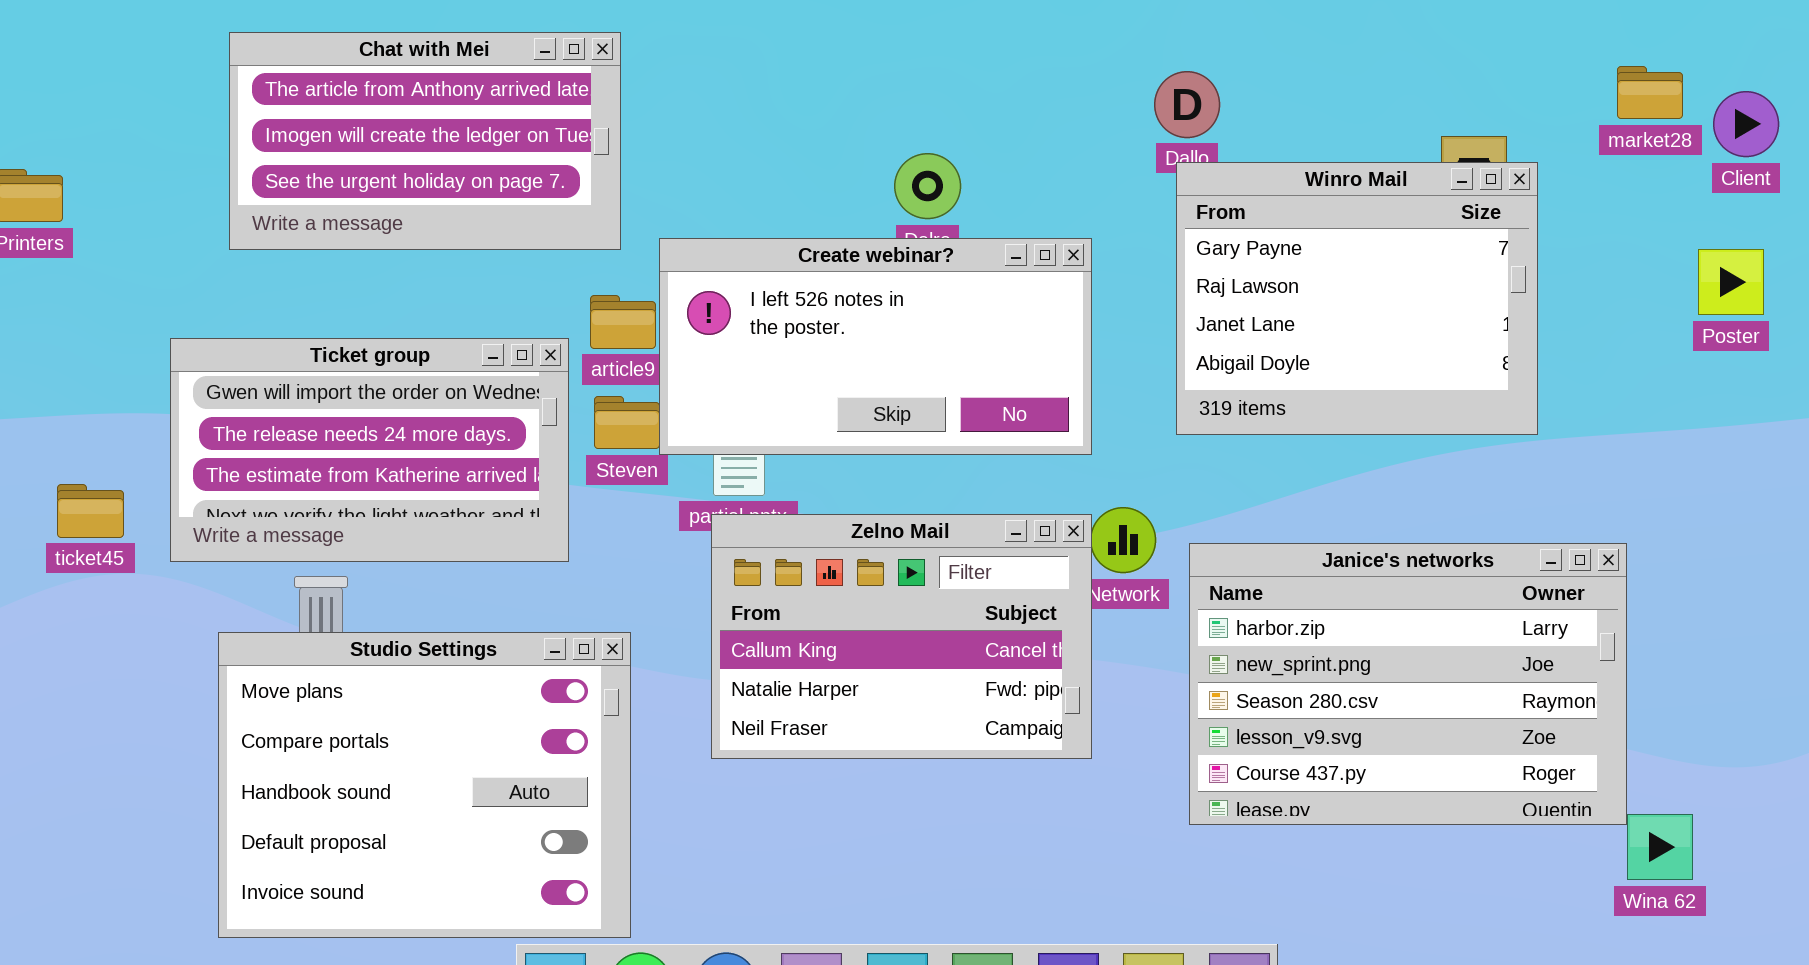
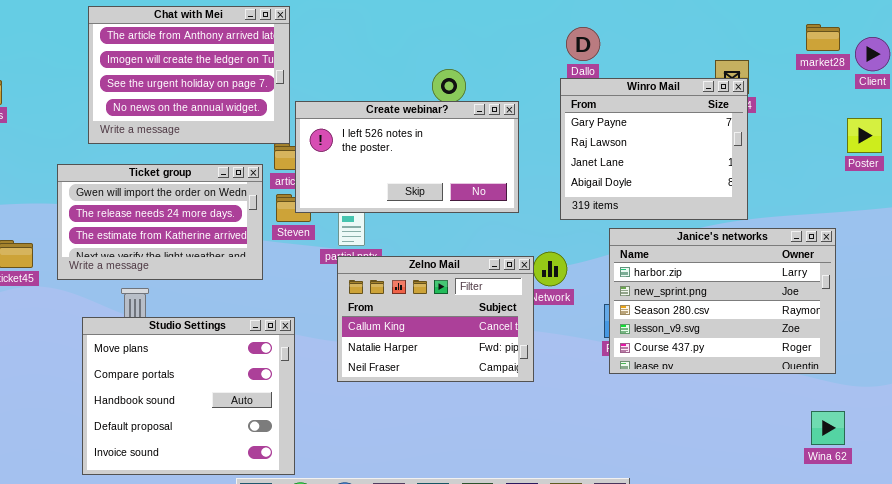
Chat with Mei: [229,32,621,250] -> [88,6,290,144], resized
Winro Mail: [1176,162,1538,435] -> [560,78,748,220], moved
Create webinar?: [659,238,1092,455] -> [295,101,519,213], moved
Janice's networks: [1189,543,1627,825] -> [609,228,836,374], moved

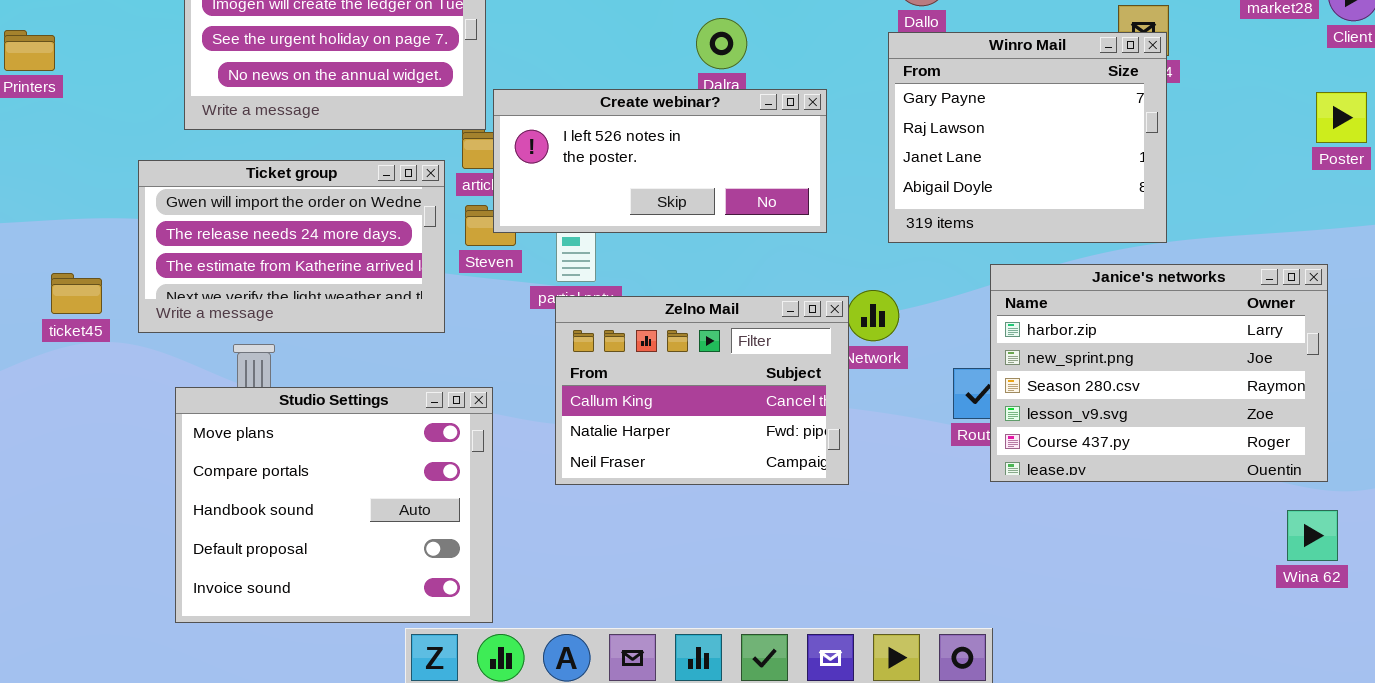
Create webinar?: [295,101,519,213] -> [493,89,827,233], resized
Janice's networks: [609,228,836,374] -> [990,264,1328,482], moved
Wina 62: [811,411,845,445] -> [1287,510,1338,561], moved

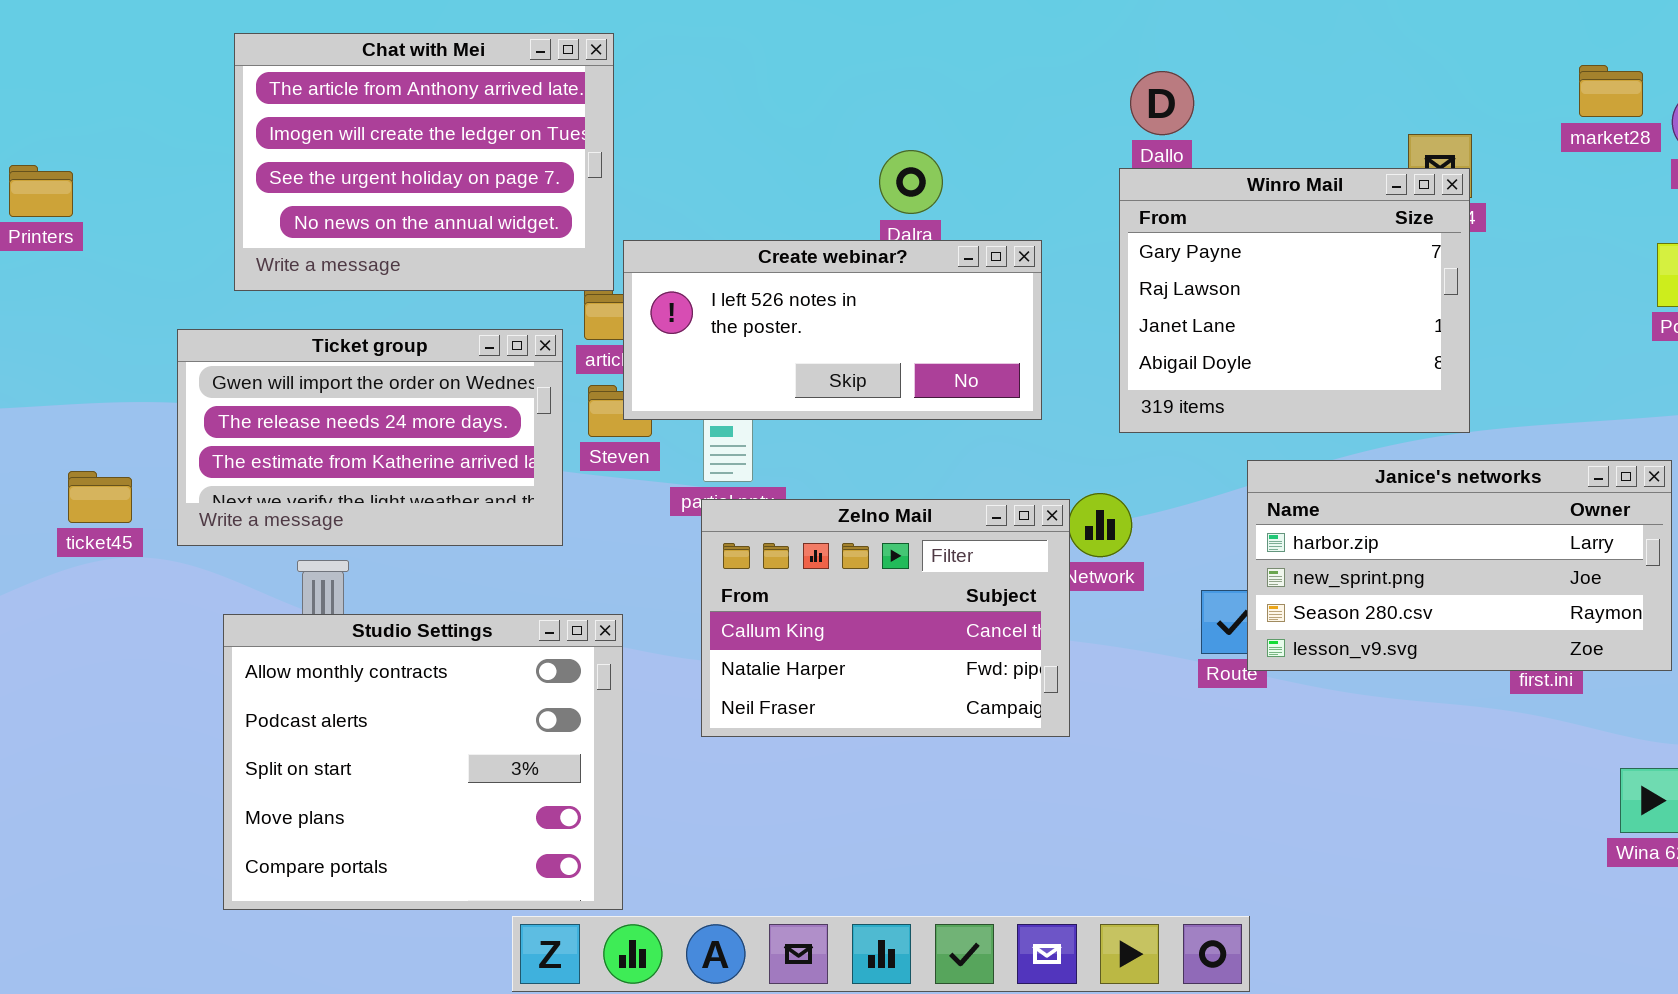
Janice's networks: [990,264,1328,482] -> [1247,460,1672,671], resized
Studio Settings: [175,387,493,623] -> [223,614,623,910], scrolled up 3 rows

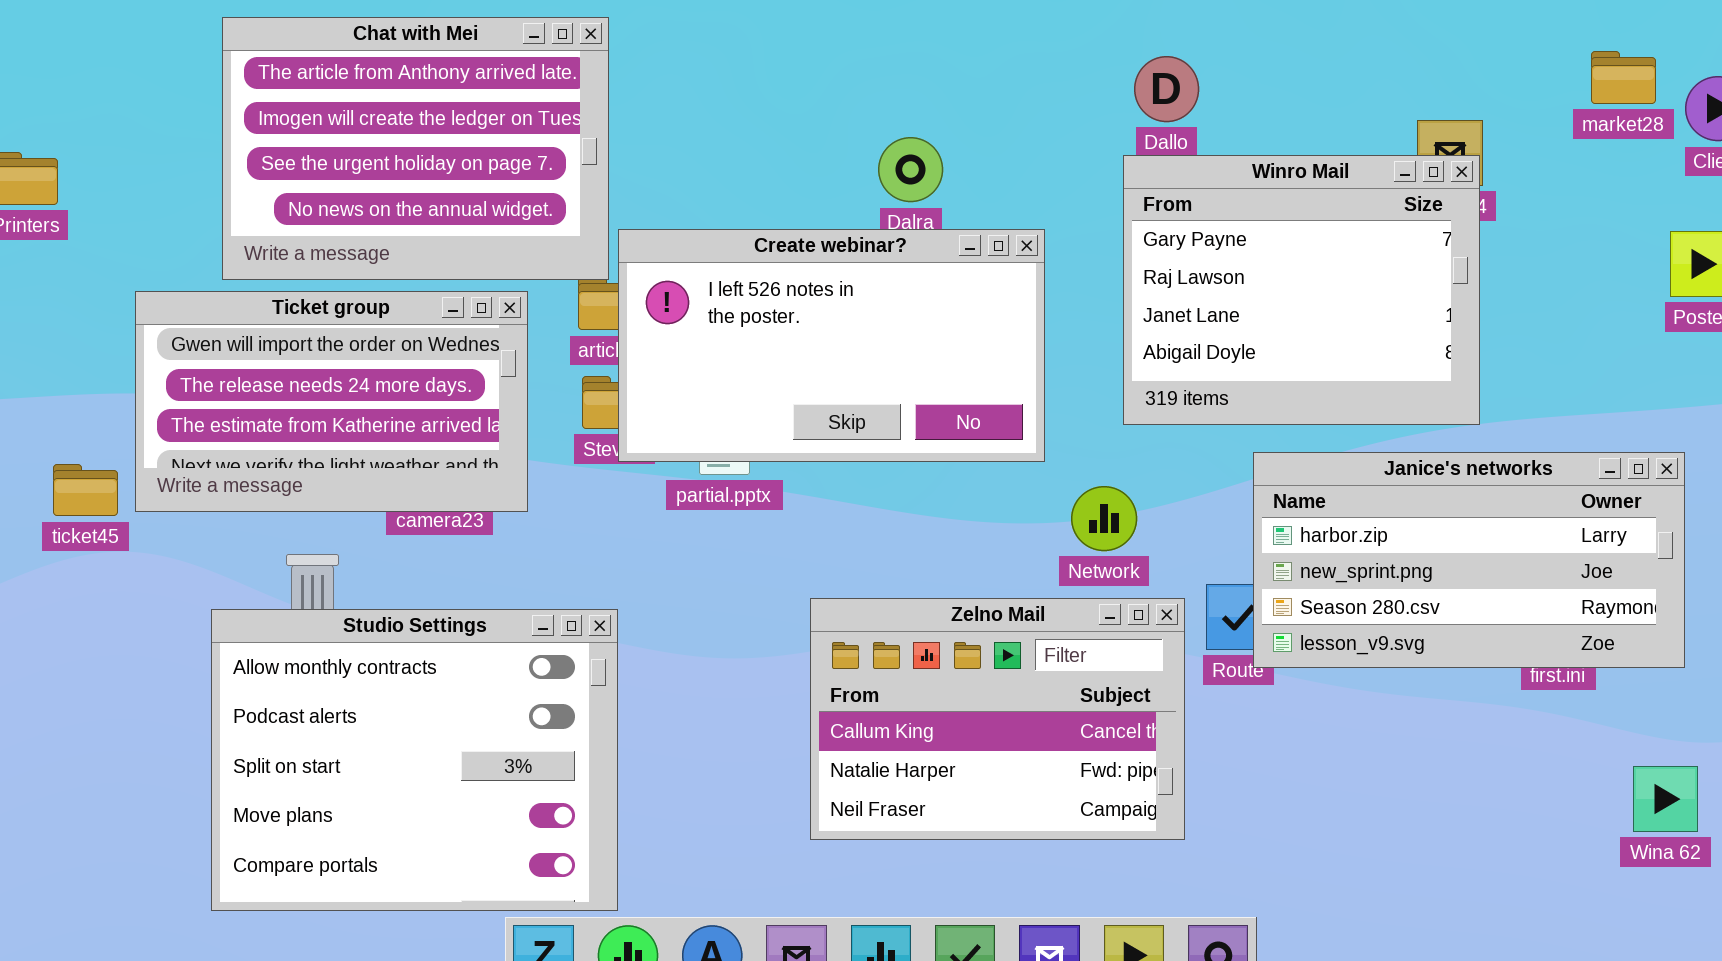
Create webinar?: [623,240,1042,420] -> [618,229,1045,462], resized
Ticket group: [177,329,563,546] -> [135,291,528,512], moved
Zelno Mail: [701,499,1070,737] -> [810,598,1185,840], moved

